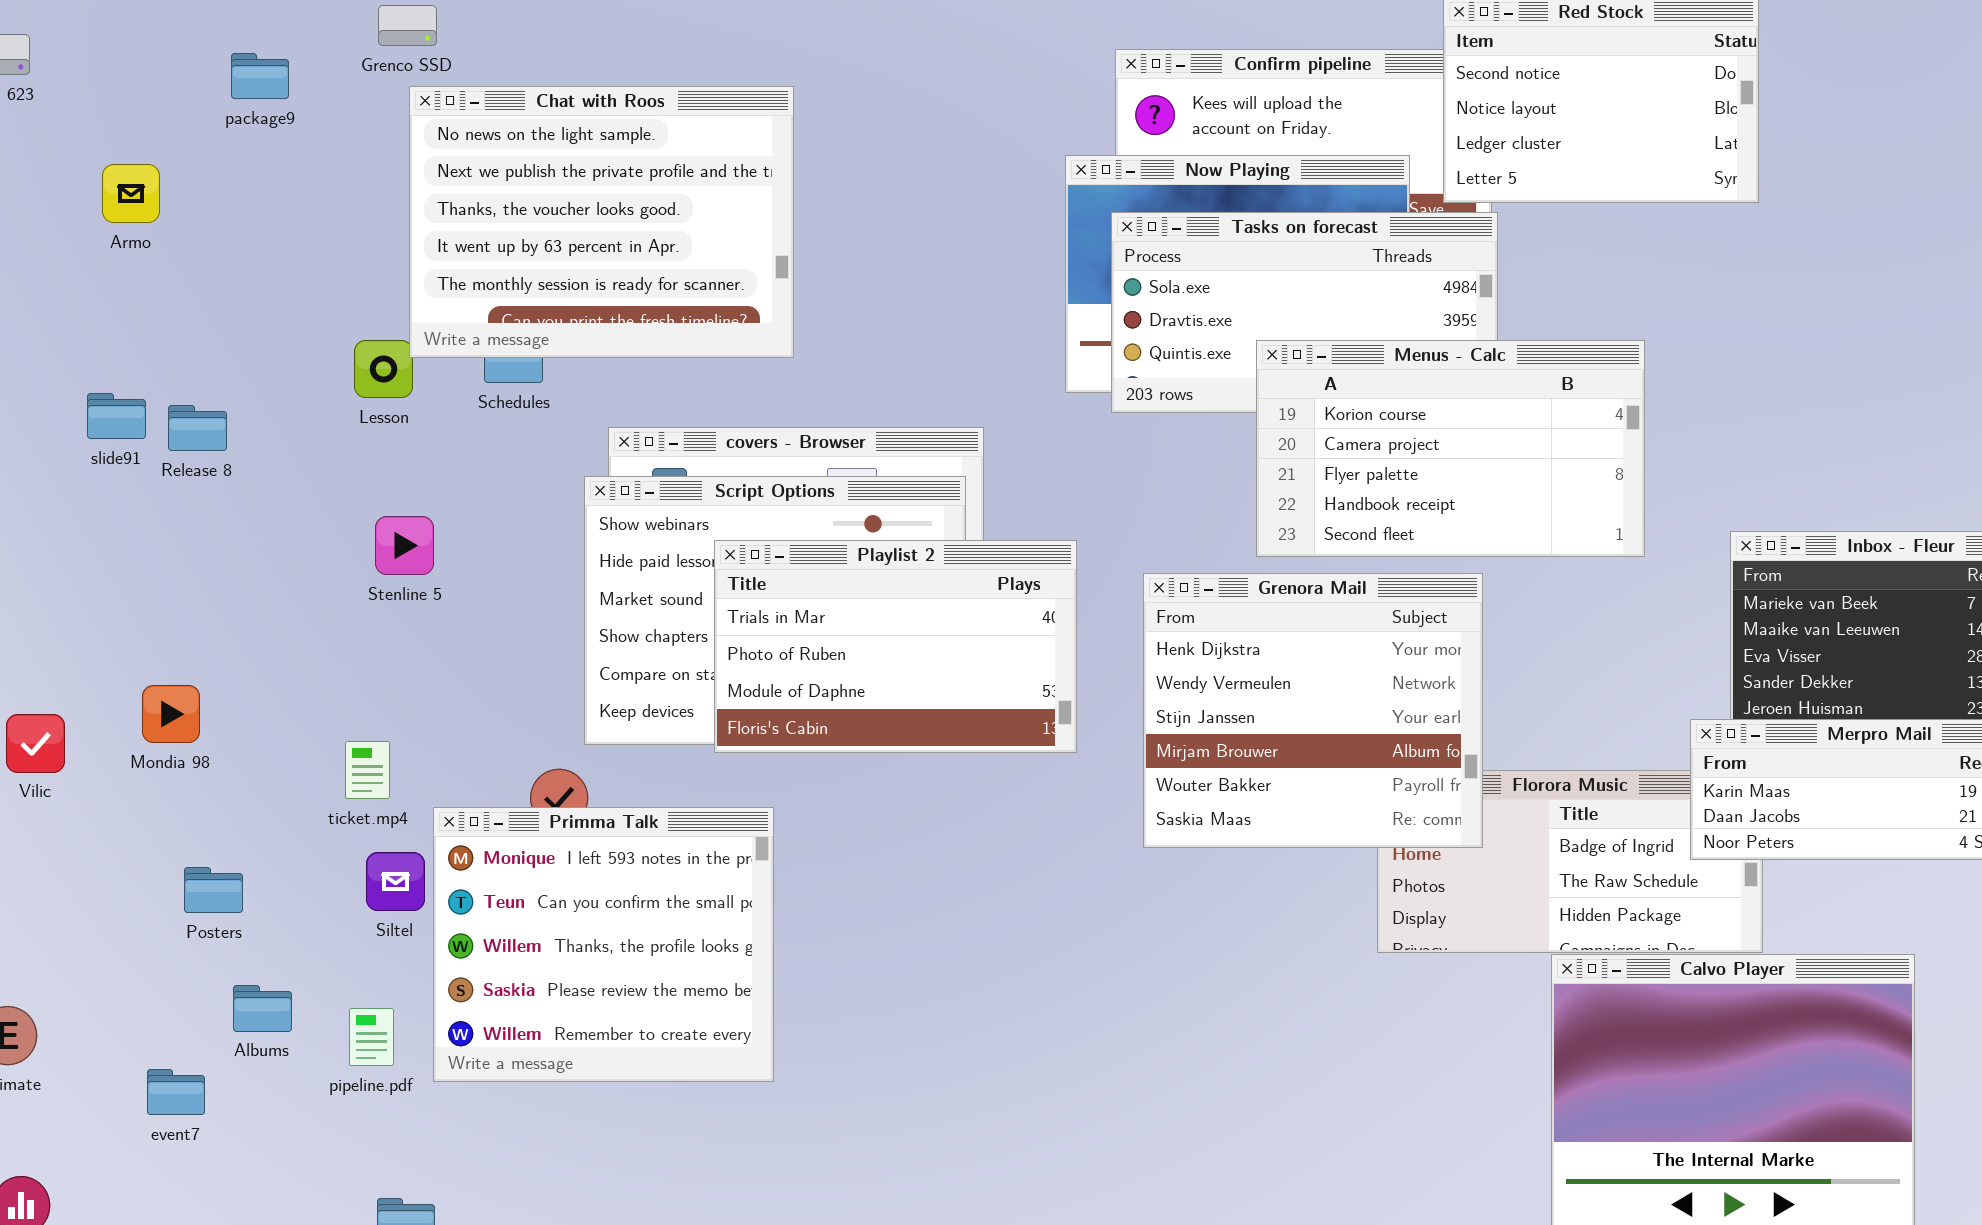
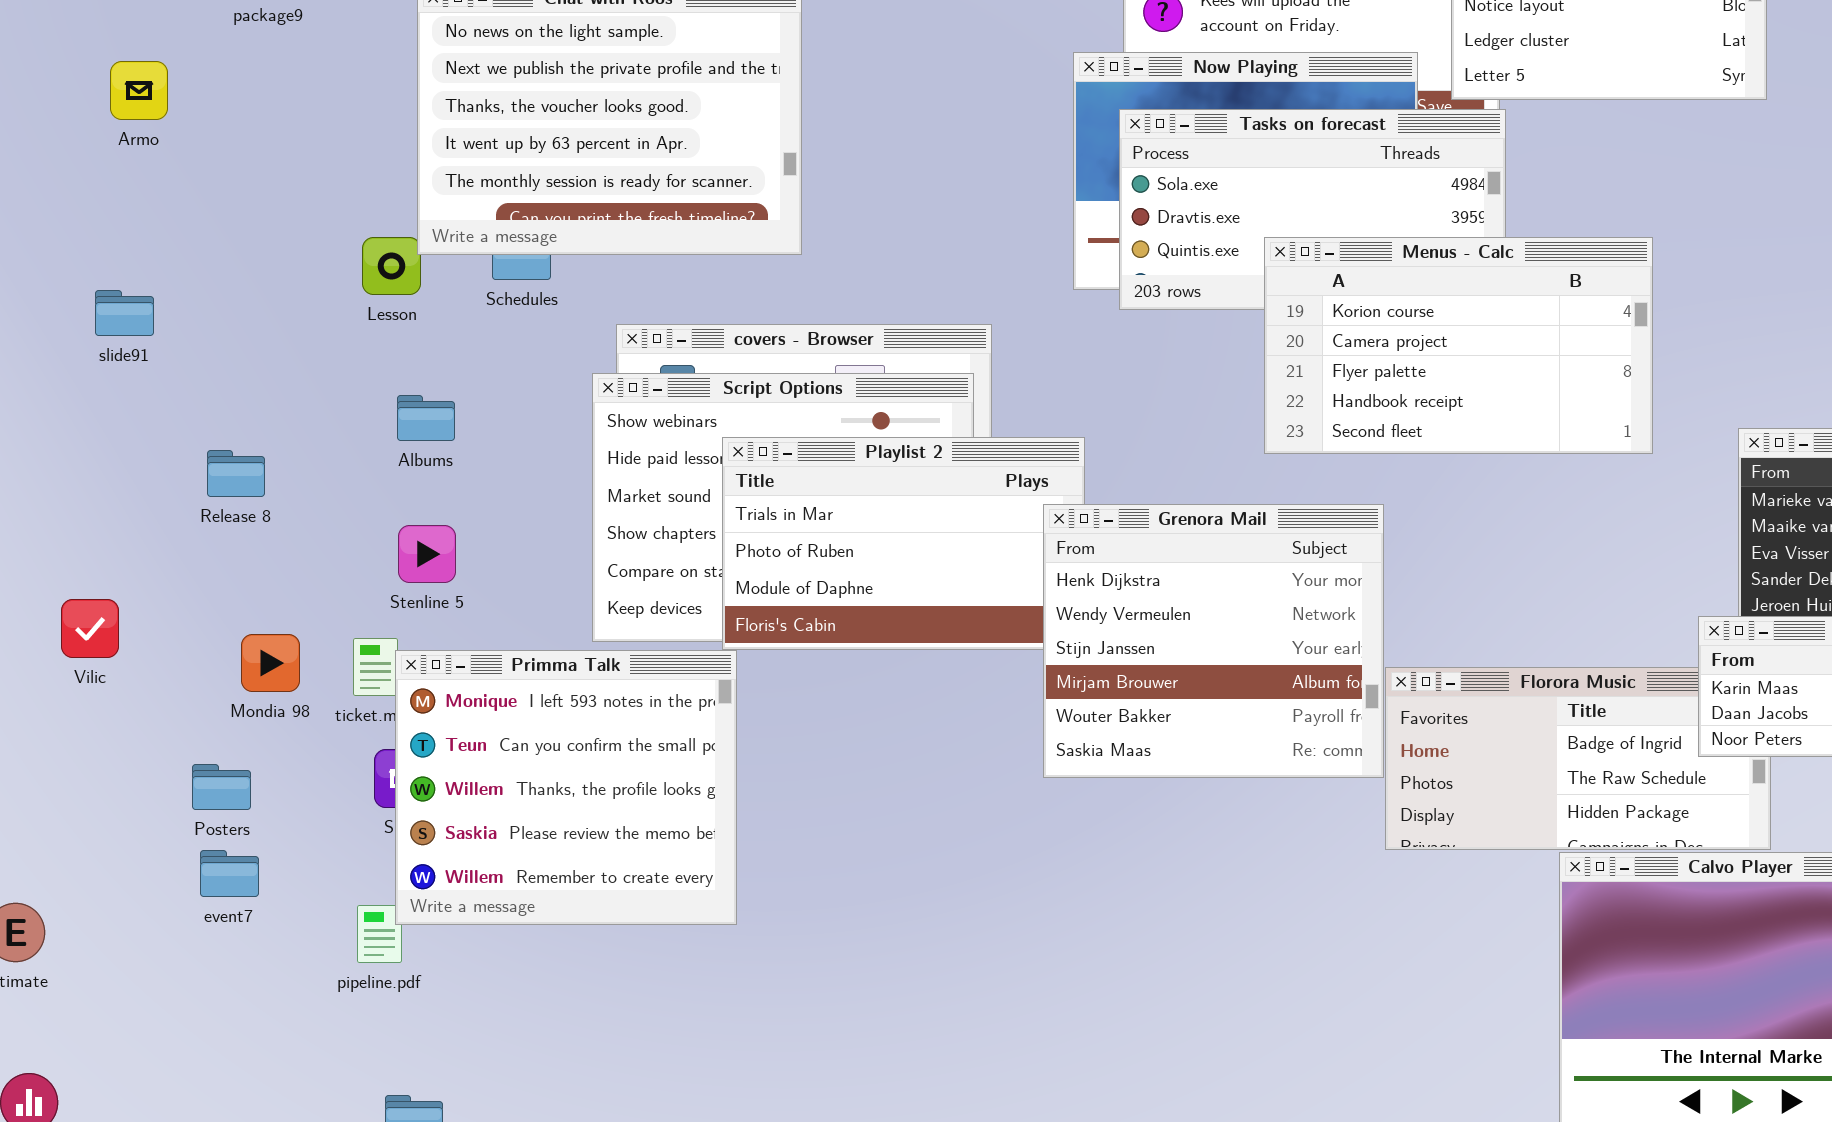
Release 8: [168,405,227,451] -> [207,450,265,497], moved
Stenline 5: [375,516,434,575] -> [398,525,456,583], moved
Grenora Mail: [1143,573,1483,848] -> [1043,504,1384,778], moved
Mondia 98: [142,685,200,743] -> [241,634,300,692], moved
Vilic: [6,714,65,773] -> [61,599,119,658], moved
Primma Talk: [433,807,774,1082] -> [395,650,737,925], moved
Albums: [233,985,292,1032] -> [397,395,455,441], moved
event7: [147,1069,205,1115] -> [200,850,259,897], moved

